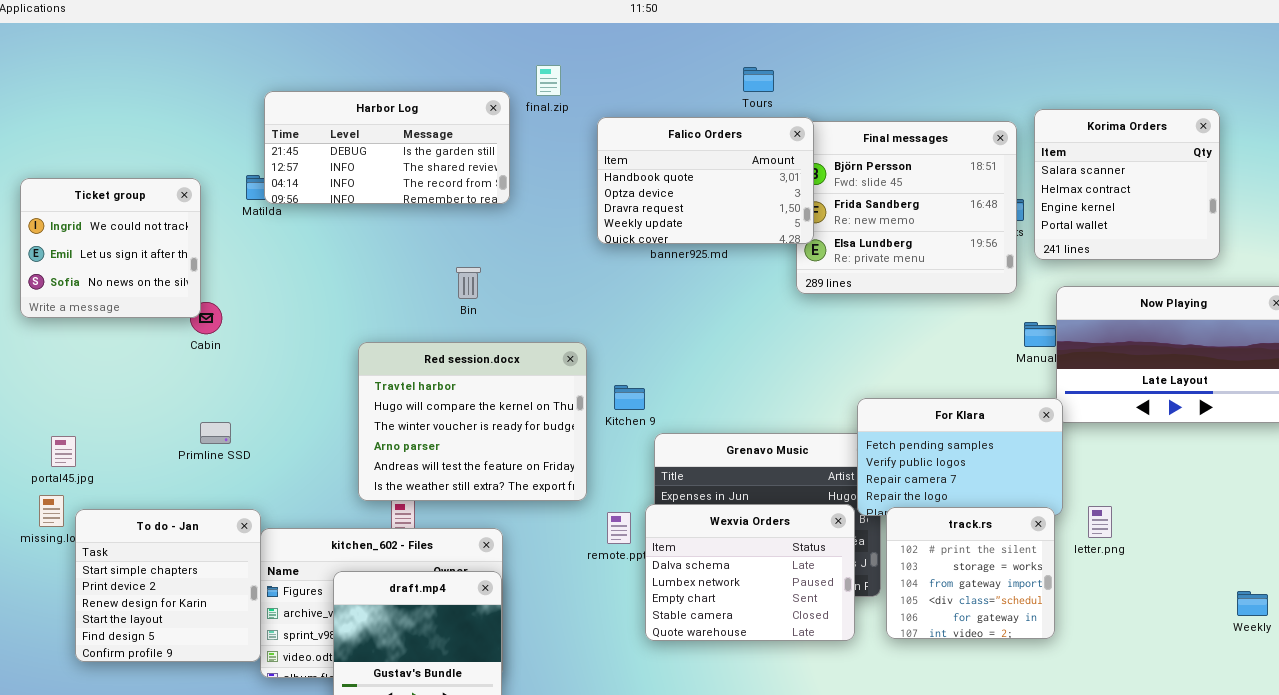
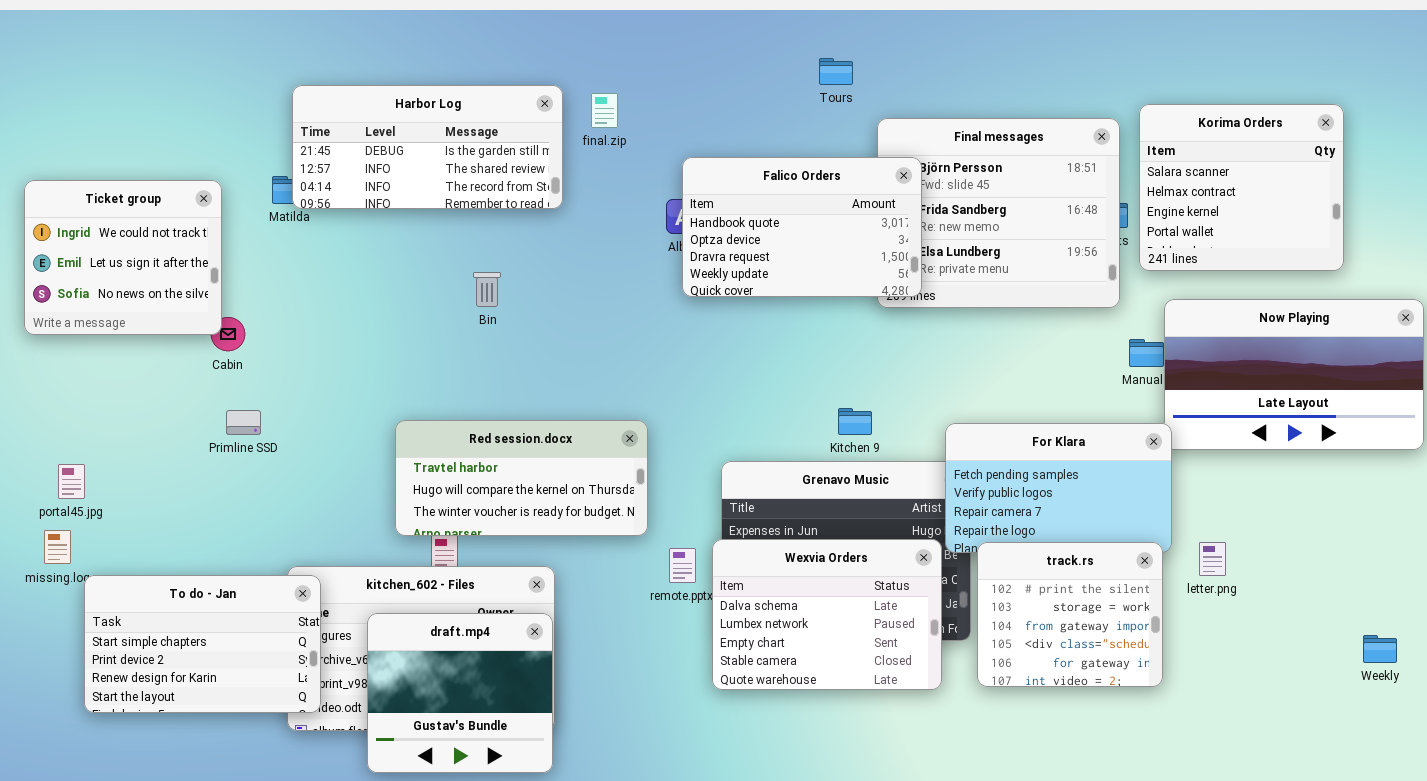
final.zip: [536,65,561,96] -> [591,93,618,128], moved
Falico Orders: [597,117,814,244] -> [682,157,922,297], moved
Bin: [456,267,481,299] -> [473,272,501,307], moved
Red session.docx: [358,342,587,501] -> [395,420,648,536], resized
Kitchen 9: [614,385,645,410] -> [838,408,872,435], moved
Primline SSD: [200,422,231,444] -> [226,410,261,435], moved
To do - Jan: [75,509,261,662] -> [84,575,321,713], resized

